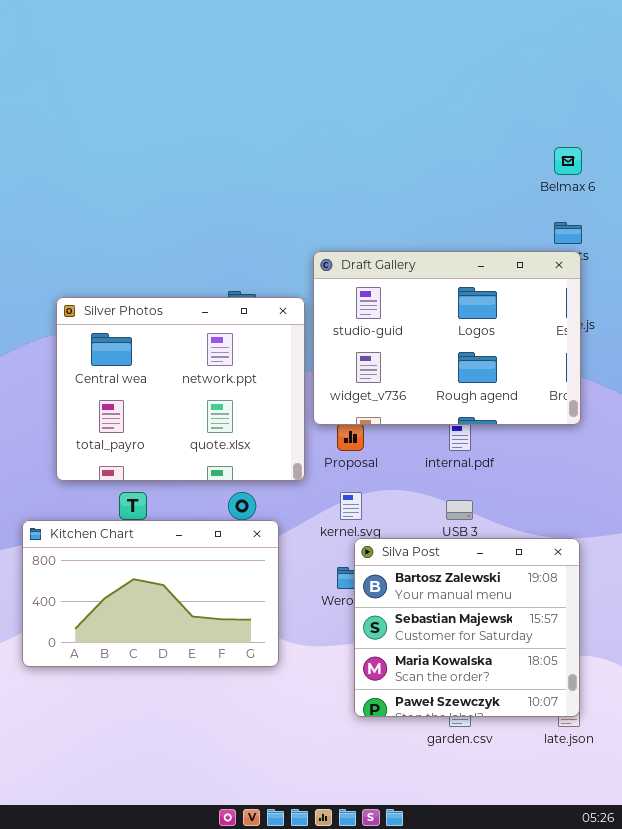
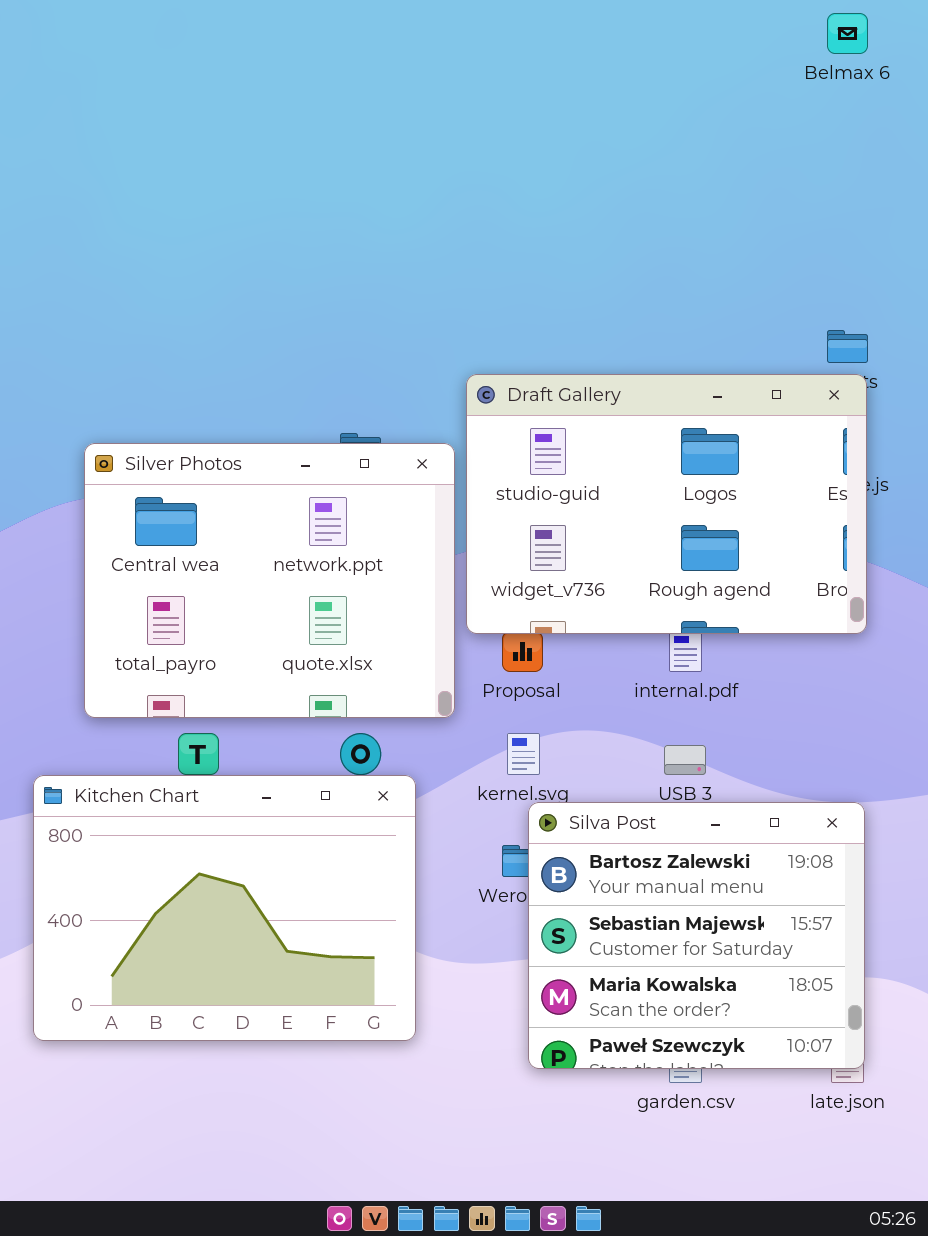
Belmax 6: [554,147,582,175] -> [827,13,868,54], moved
Kitchen Chart: [22,520,279,667] -> [33,775,416,1041], resized

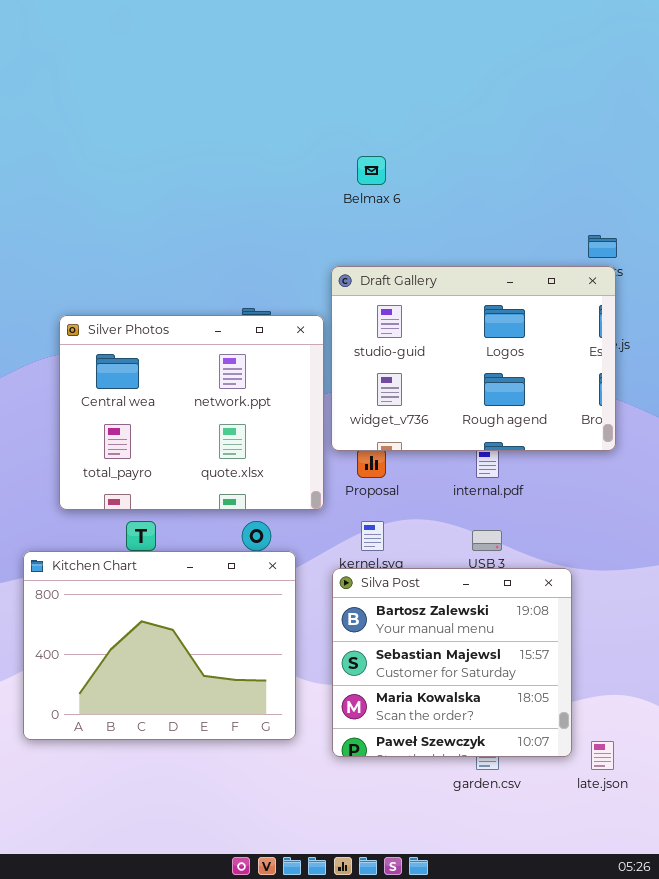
Belmax 6: [827,13,868,54] -> [357,156,386,185], moved
Silva Post: [528,802,865,1069] -> [332,568,572,757], moved

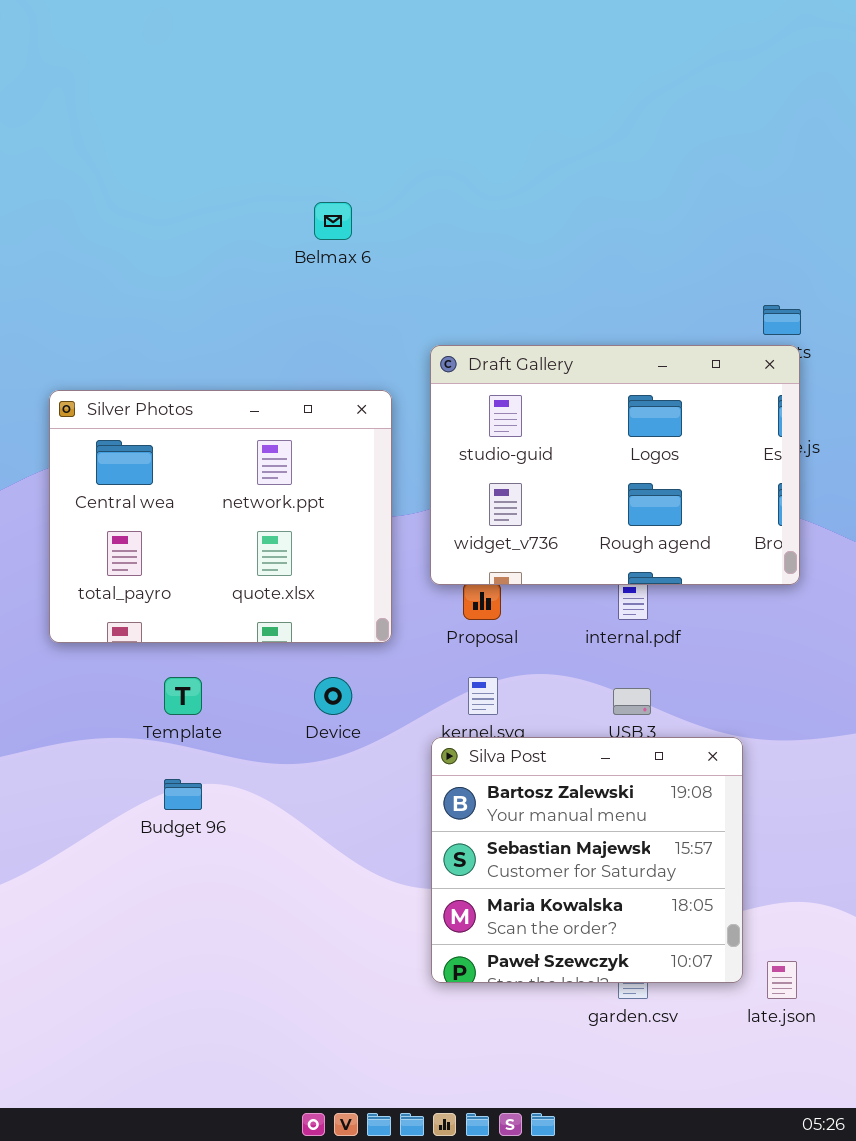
Belmax 6: [357,156,386,185] -> [314,202,352,240], moved
Silver Photos: [59,315,324,510] -> [49,390,392,643], moved
Kitchen Chart: [23,551,296,740] -> none, closed

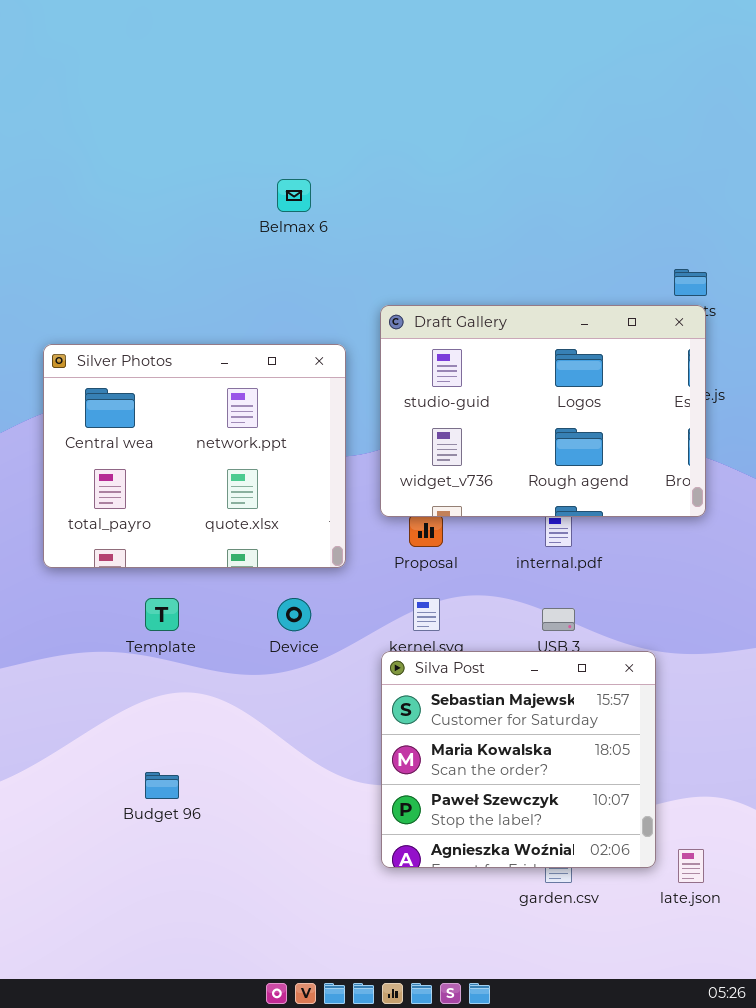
Silva Post: [431,737,743,983] -> [381,651,656,868], scrolled down 1 row
Budget 96: [164,779,202,810] -> [145,772,179,799], moved

